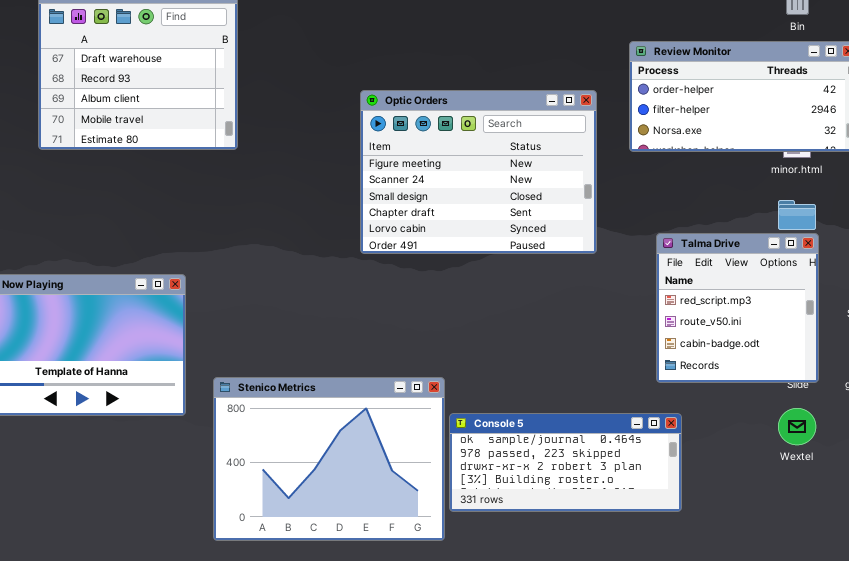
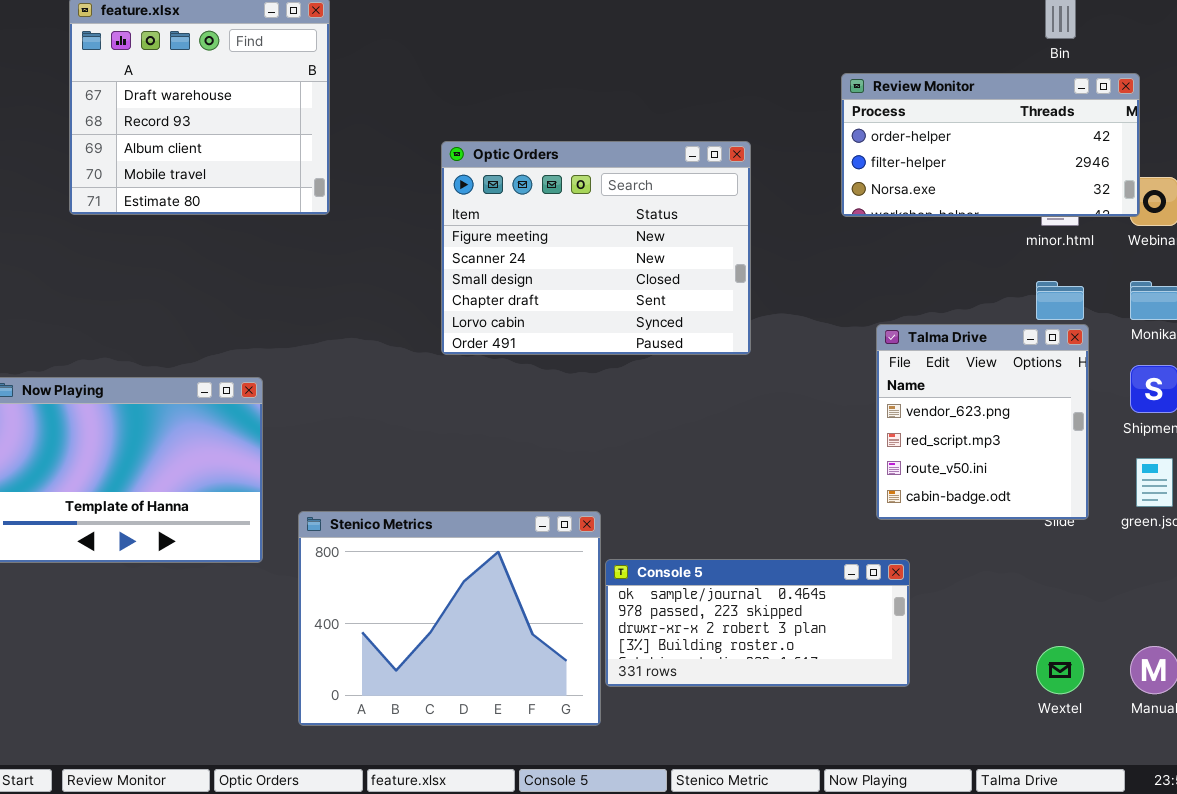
Optic Orders: [360,90,597,254] -> [441,141,751,355], moved
Talma Drive: [656,233,819,383] -> [876,324,1089,520], scrolled up 1 row
Wextel: [778,408,816,445] -> [1036,646,1084,694], moved

